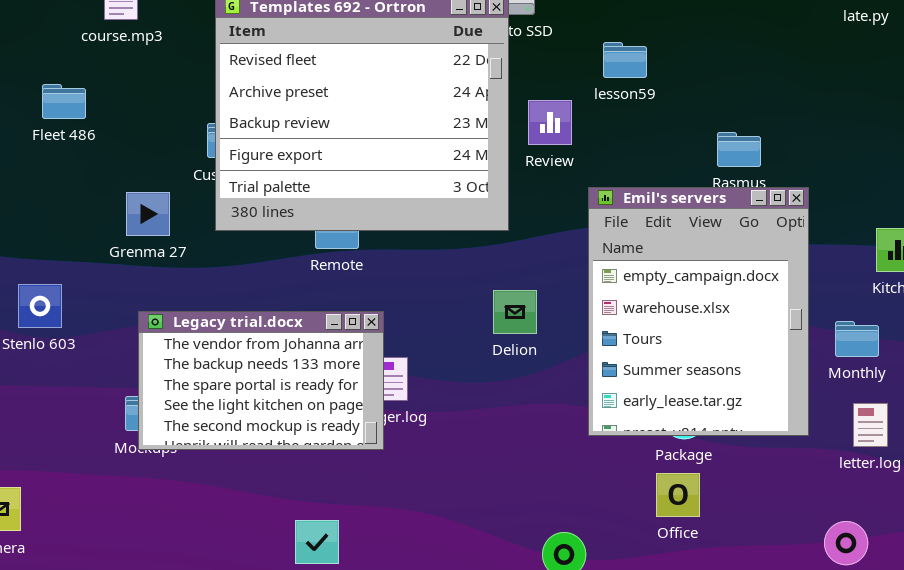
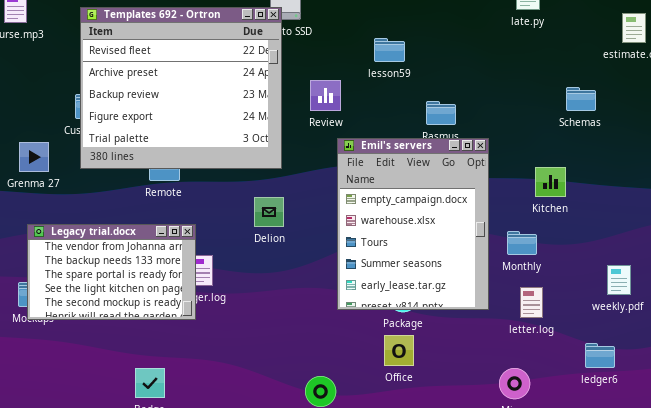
lesson59: [603,42,647,78] -> [374,38,405,62], moved
Review: [528,100,572,145] -> [310,80,341,111], moved
Delion: [493,290,537,334] -> [254,197,284,227], moved

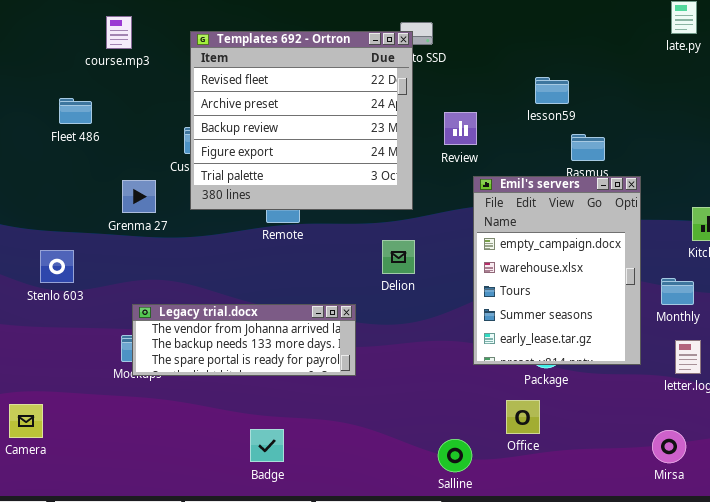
lesson59: [374,38,405,62] -> [535,77,569,104], moved
Legacy trial.docx: [27,224,196,320] -> [132,304,356,376], resized
Office: [384,335,414,366] -> [506,400,540,434], moved

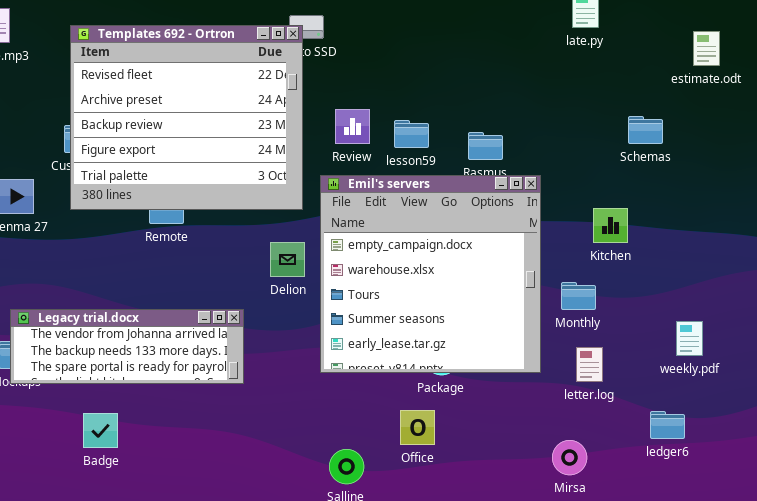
lesson59: [535,77,569,104] -> [394,120,429,148], moved
Emil's servers: [473,176,641,365] -> [320,175,541,373], resized
Badge: [250,429,284,462] -> [83,413,118,448], moved

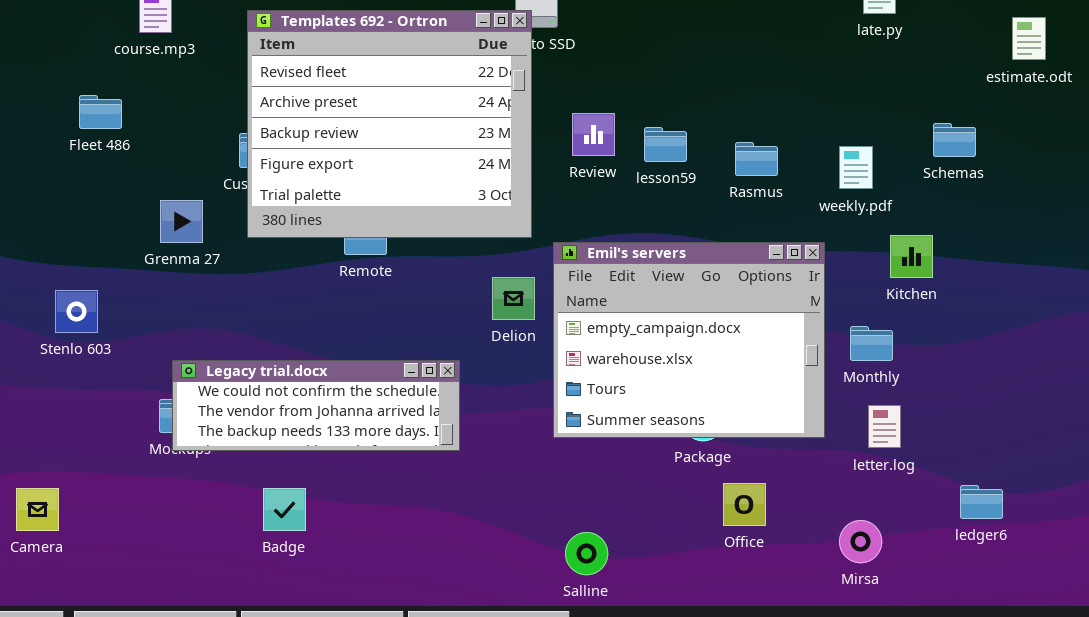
Emil's servers: [320,175,541,373] -> [553,242,825,438], resized
Legacy trial.docx: [10,309,244,384] -> [172,360,460,451], scrolled up 1 row
weekly.pdf: [676,321,703,356] -> [839,146,873,189], moved
Office: [400,410,435,445] -> [723,483,766,526], moved

